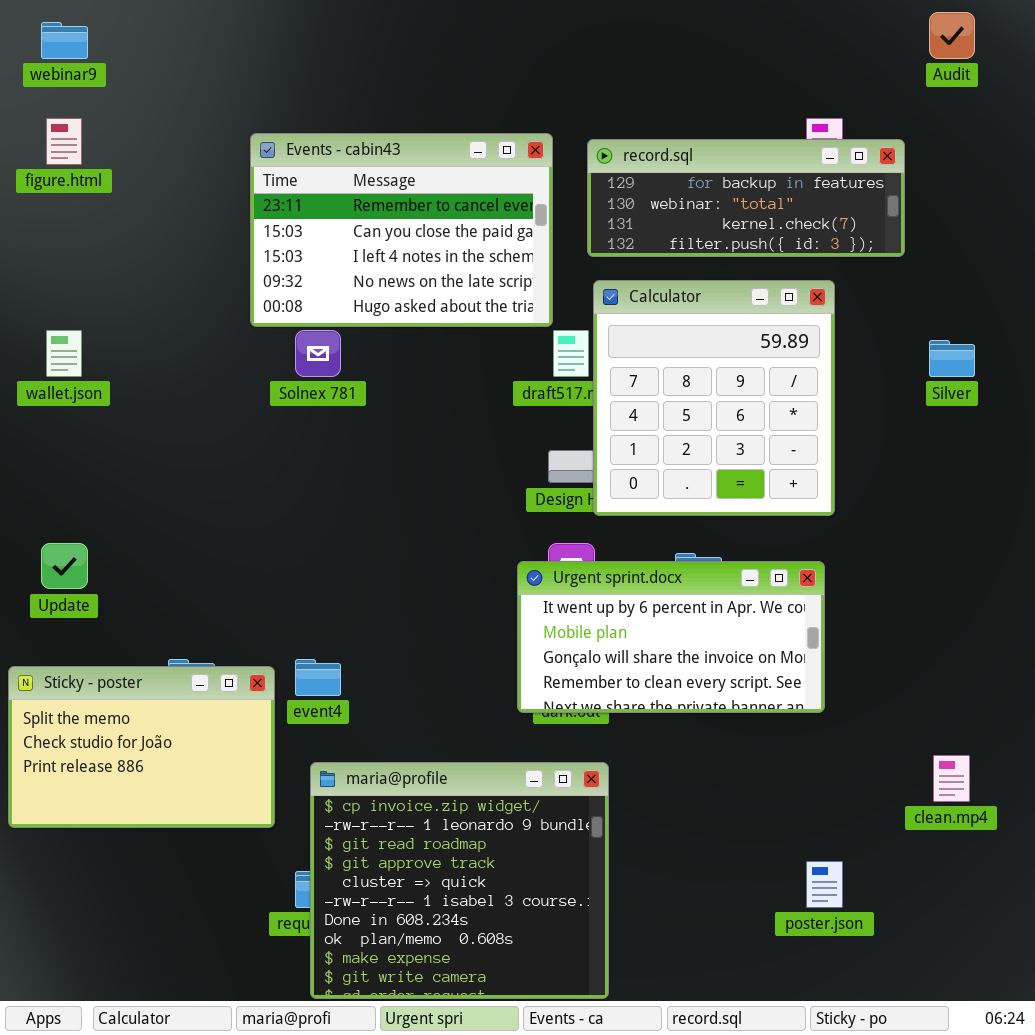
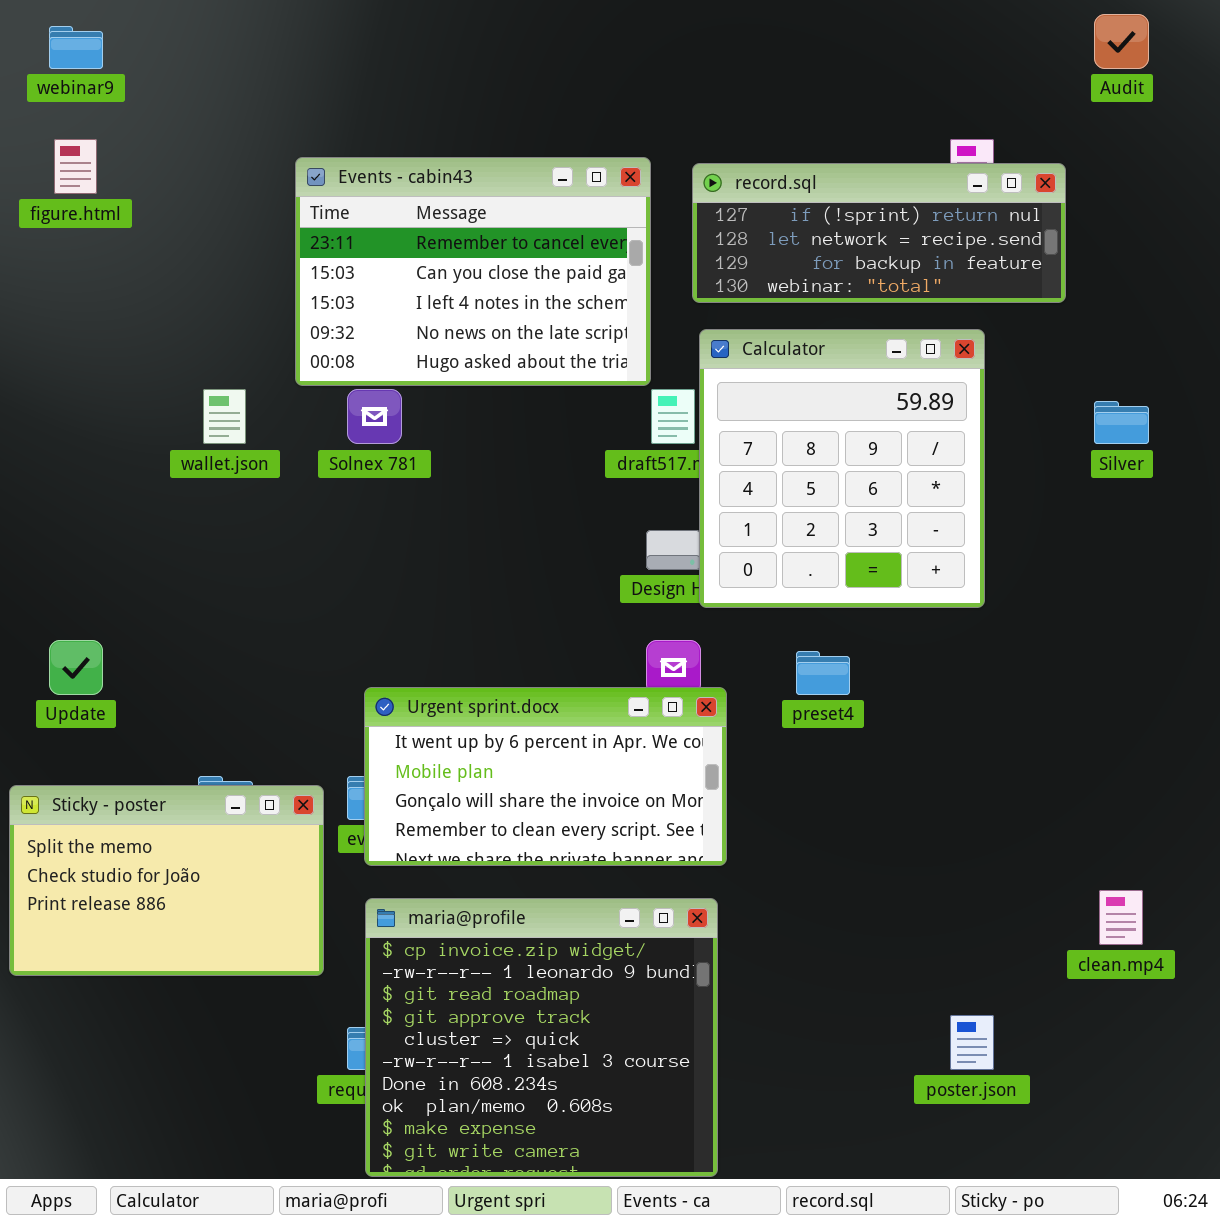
record.sql: [587,139,905,257] -> [692,163,1066,303], scrolled up 2 rows
wallet.json: [46,330,82,377] -> [203,389,246,444], moved
Urgent sprint.docx: [517,561,825,713] -> [364,687,727,866], moved

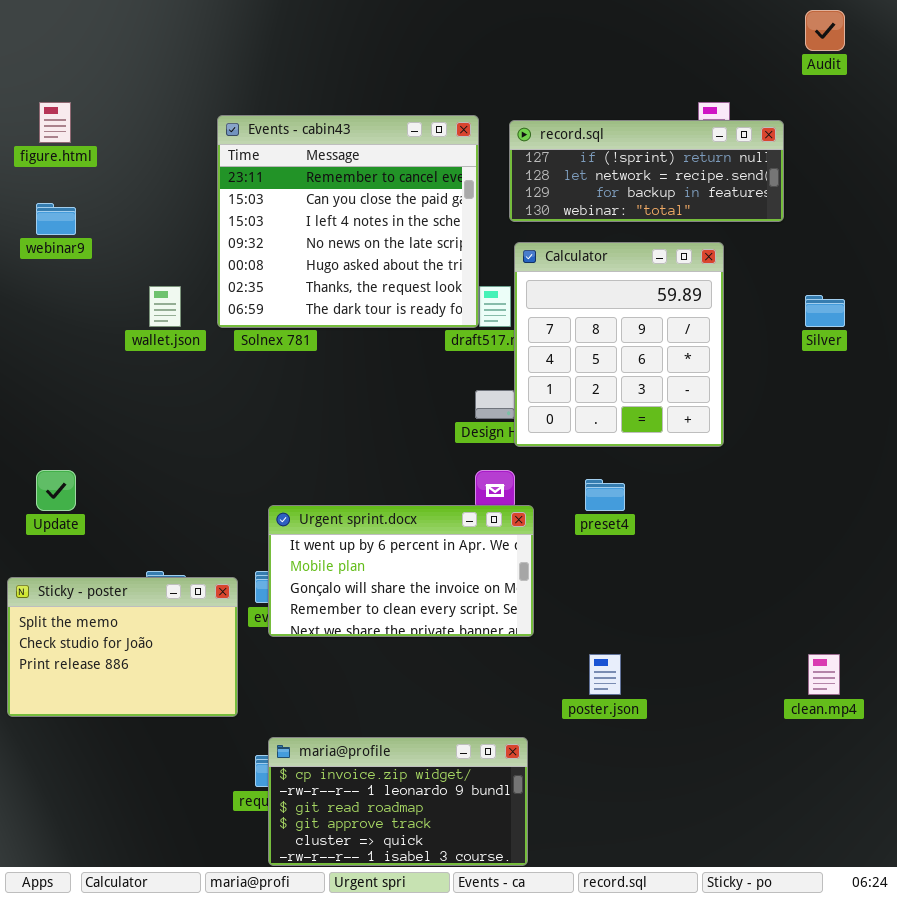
webinar9: [49,26,103,69] -> [36,203,76,235], moved
Events - cabin43: [295,157,651,386] -> [217,115,479,328], resized
maria@profile: [365,898,718,1177] -> [268,737,528,866], resized
poster.json: [950,1015,994,1070] -> [589,654,621,695], moved

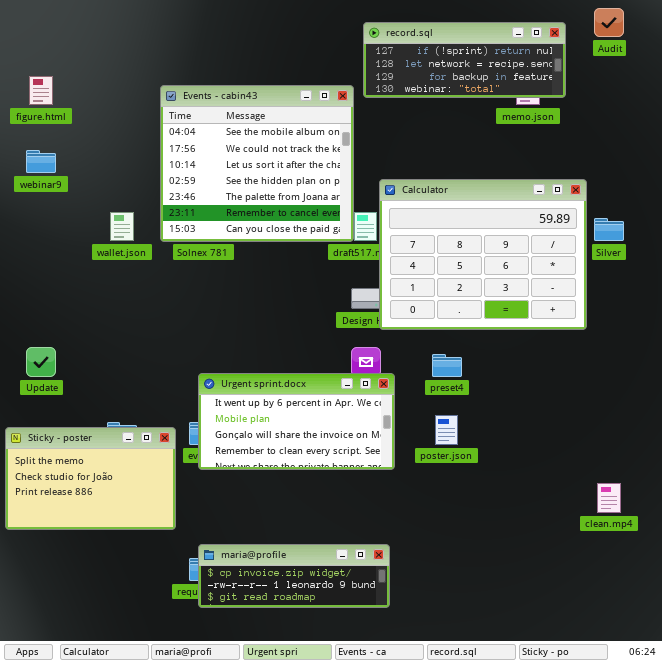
Events - cabin43: [217,115,479,328] -> [160,85,354,242], scrolled up 5 rows
record.sql: [509,120,784,222] -> [363,22,566,98], moved
Calculator: [514,242,724,447] -> [379,179,587,330], resized
poster.json: [589,654,621,695] -> [435,415,458,445], moved
maria@profile: [268,737,528,866] -> [198,544,390,608], resized

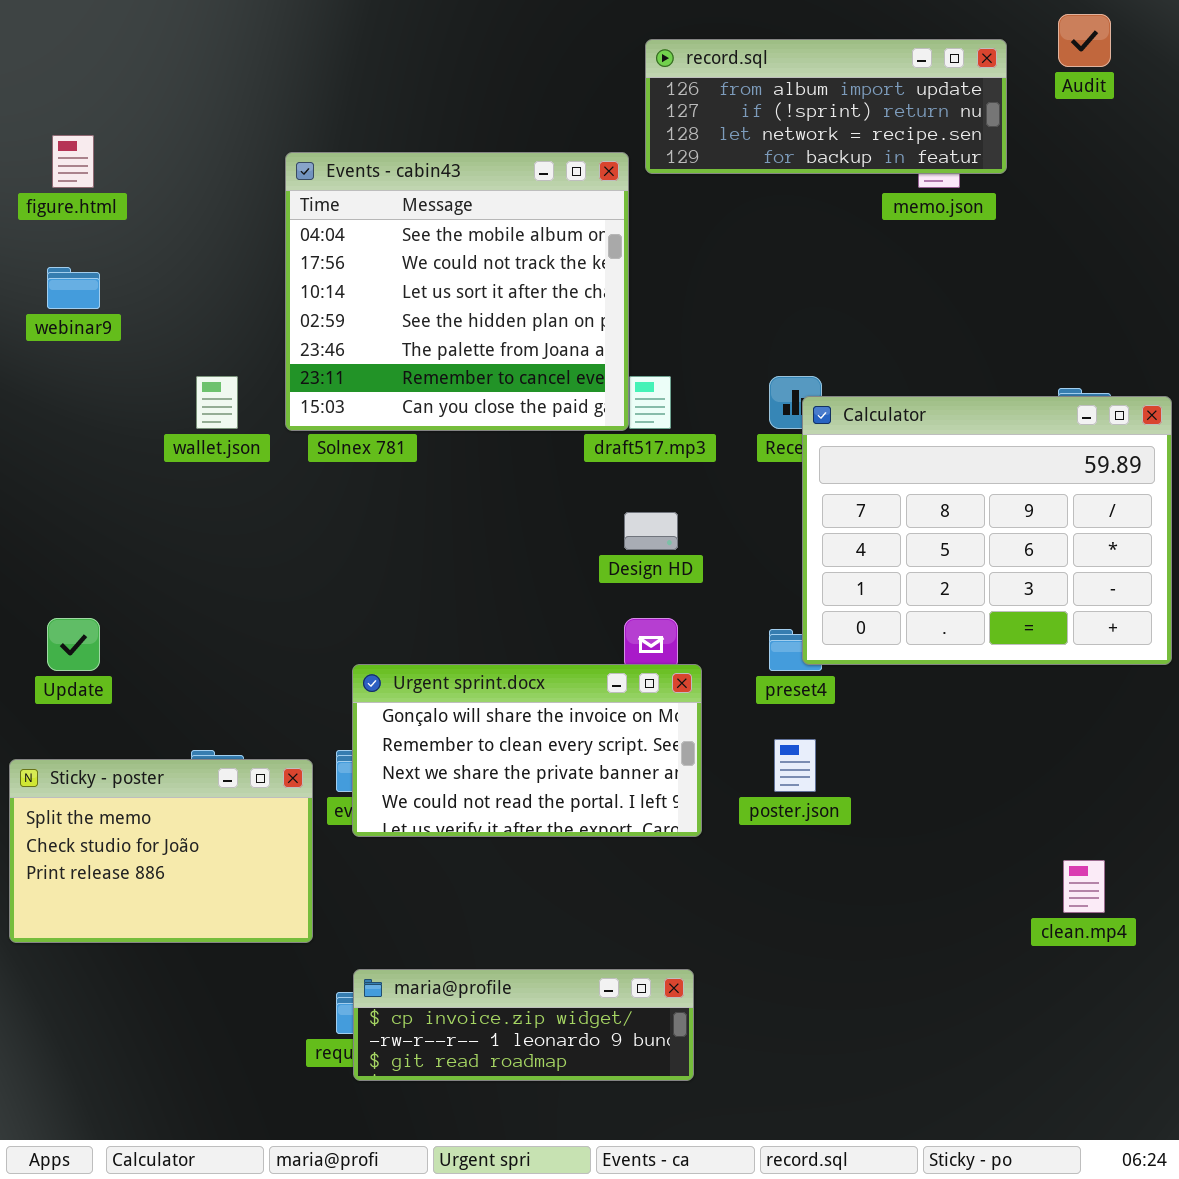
record.sql: [363,22,566,98] -> [645,39,1007,174], scrolled up 1 row
Calculator: [379,179,587,330] -> [802,396,1172,665], moved
Urgent sprint.docx: [198,373,395,470] -> [352,664,702,837], scrolled down 2 rows

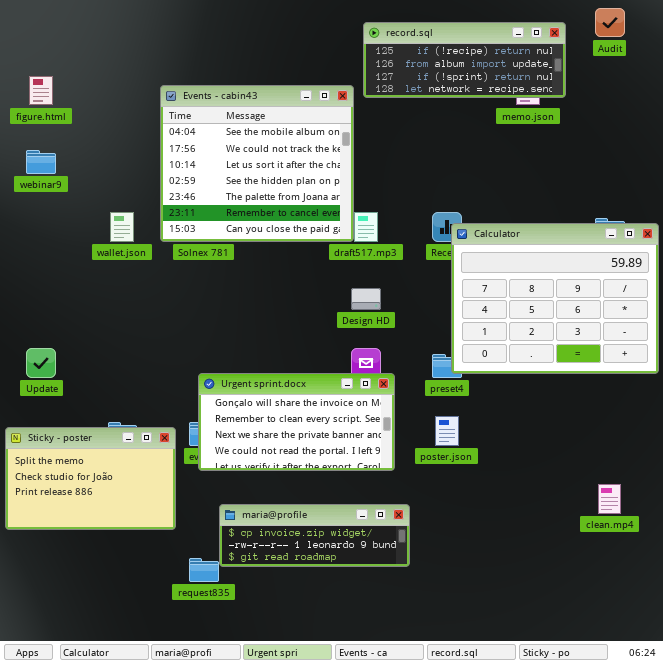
record.sql: [645,39,1007,174] -> [363,22,566,98], scrolled up 1 row
maria@profile: [353,969,694,1081] -> [219,504,410,567], moved

